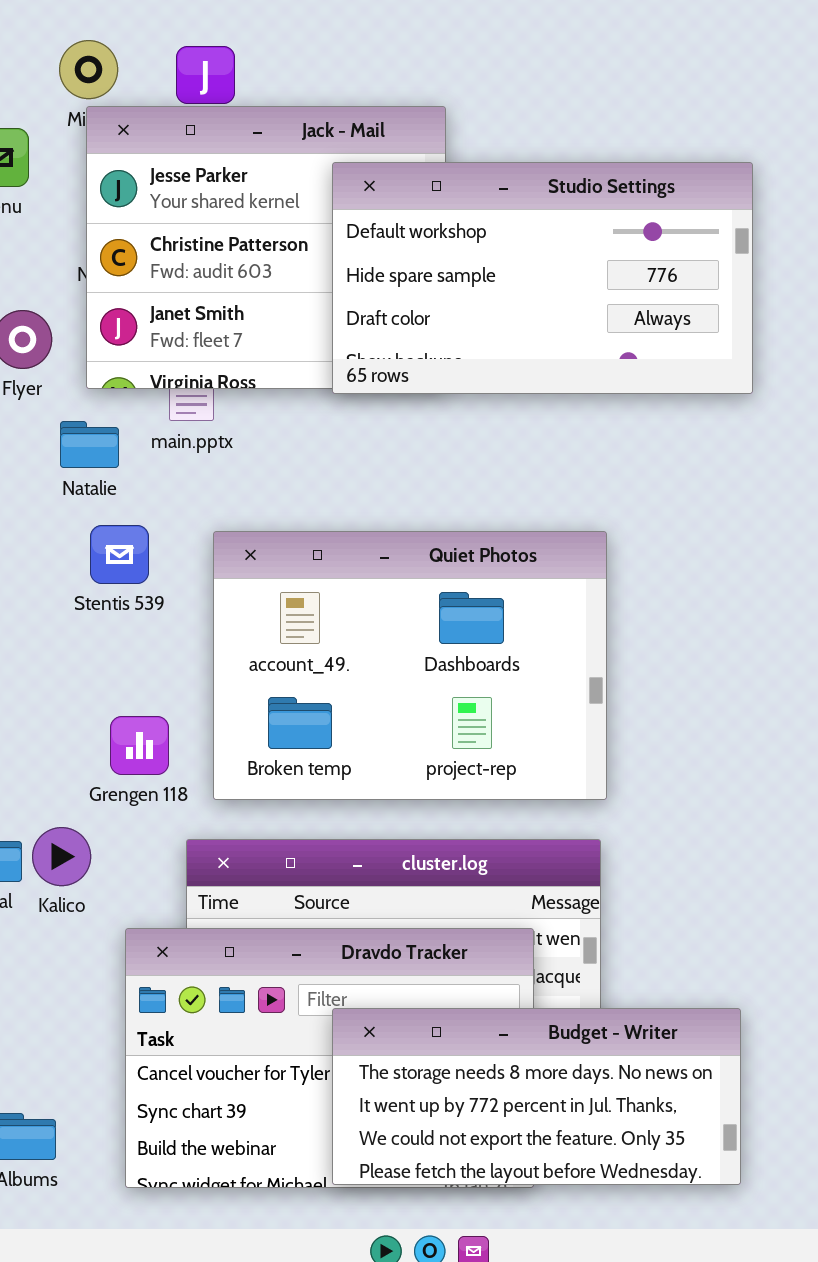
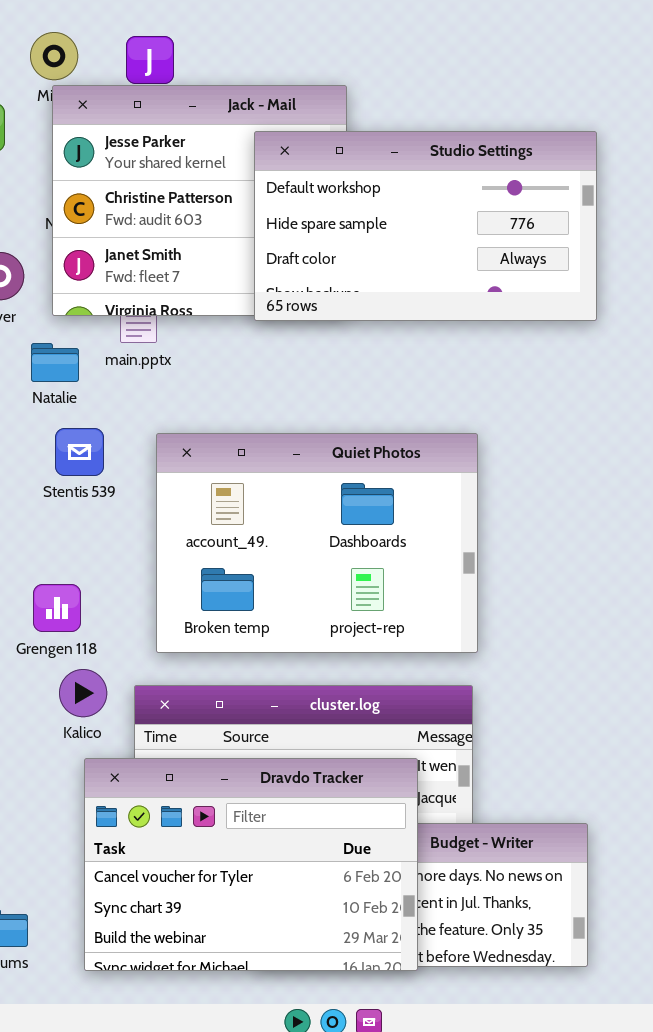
Grengen 118: [110,716,169,775] -> [33,584,81,632], moved
Kalico: [32,827,91,886] -> [59,669,107,717], moved
Dravdo Tracker: [125,928,534,1188] -> [84,758,418,971], raised

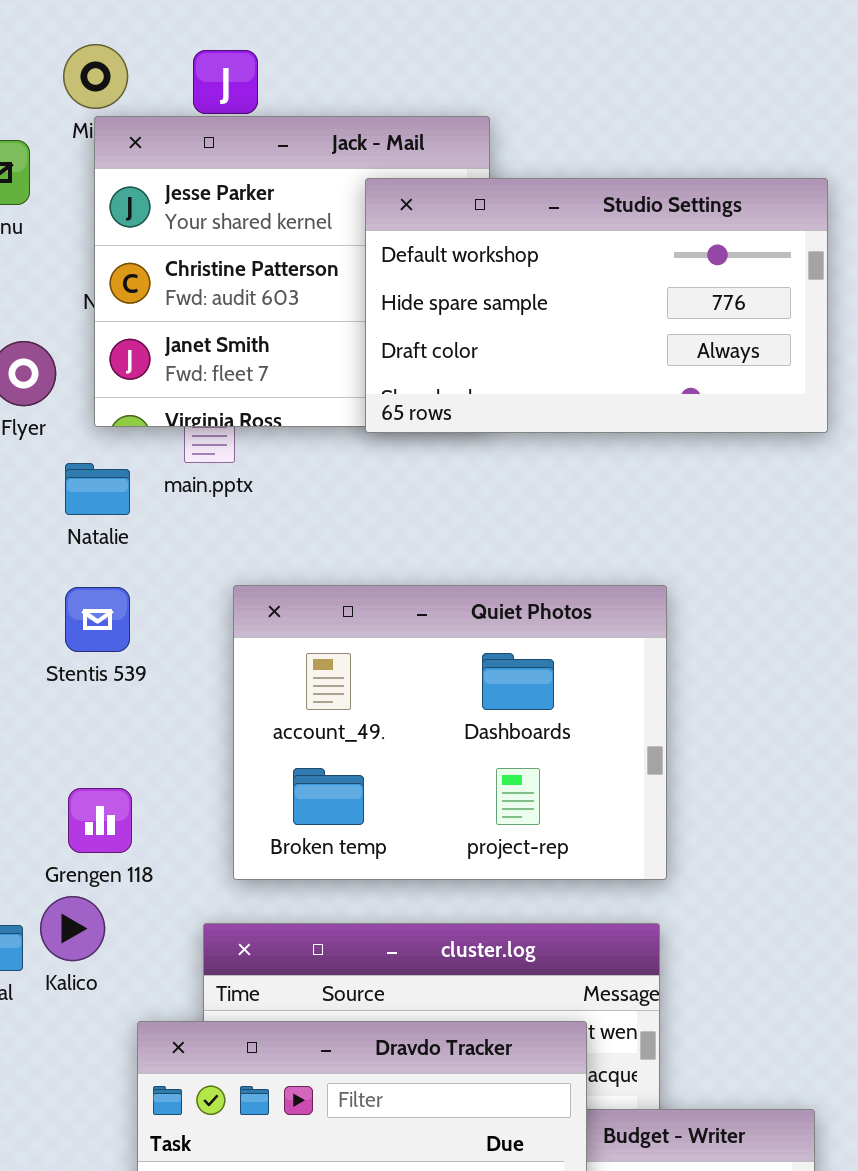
Stentis 539: [55,428,104,476] -> [65,587,130,652], moved
Kalico: [59,669,107,717] -> [40,896,105,961], moved

